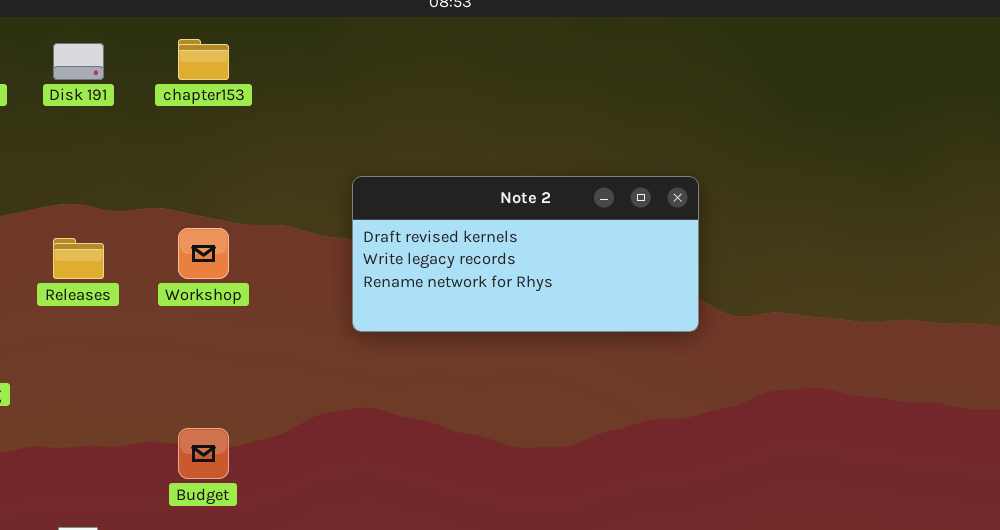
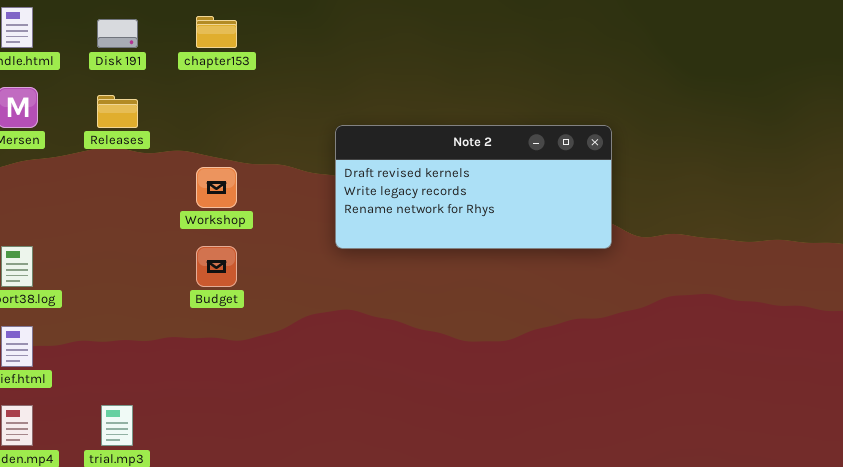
Releases: [53,238,104,279] -> [97,95,138,128], moved
Budget: [178,428,229,479] -> [196,246,237,287], moved

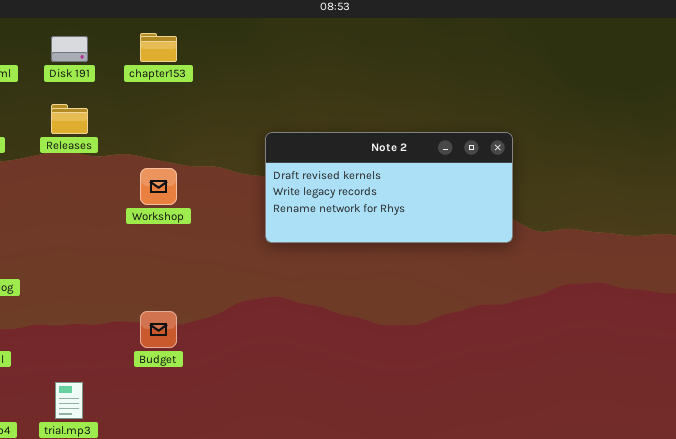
Budget: [196,246,237,287] -> [140,311,177,348], moved

